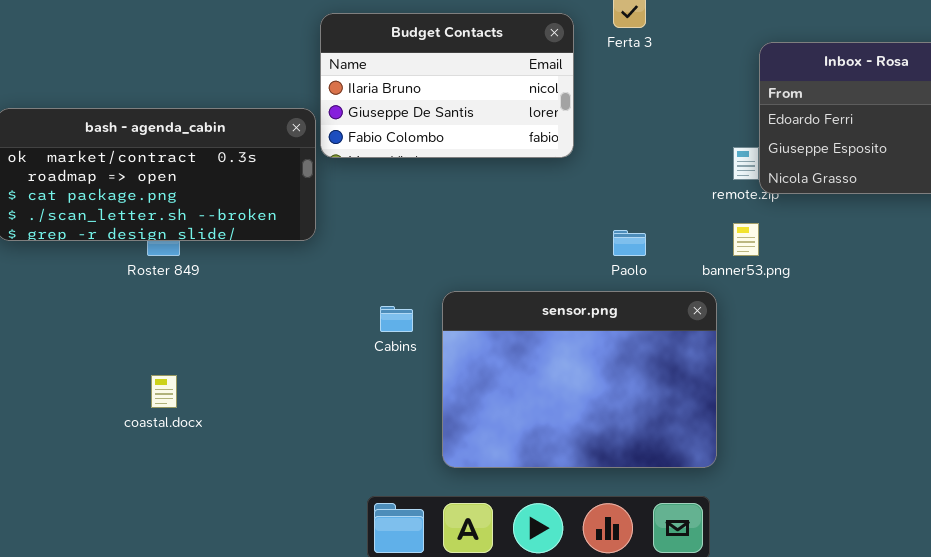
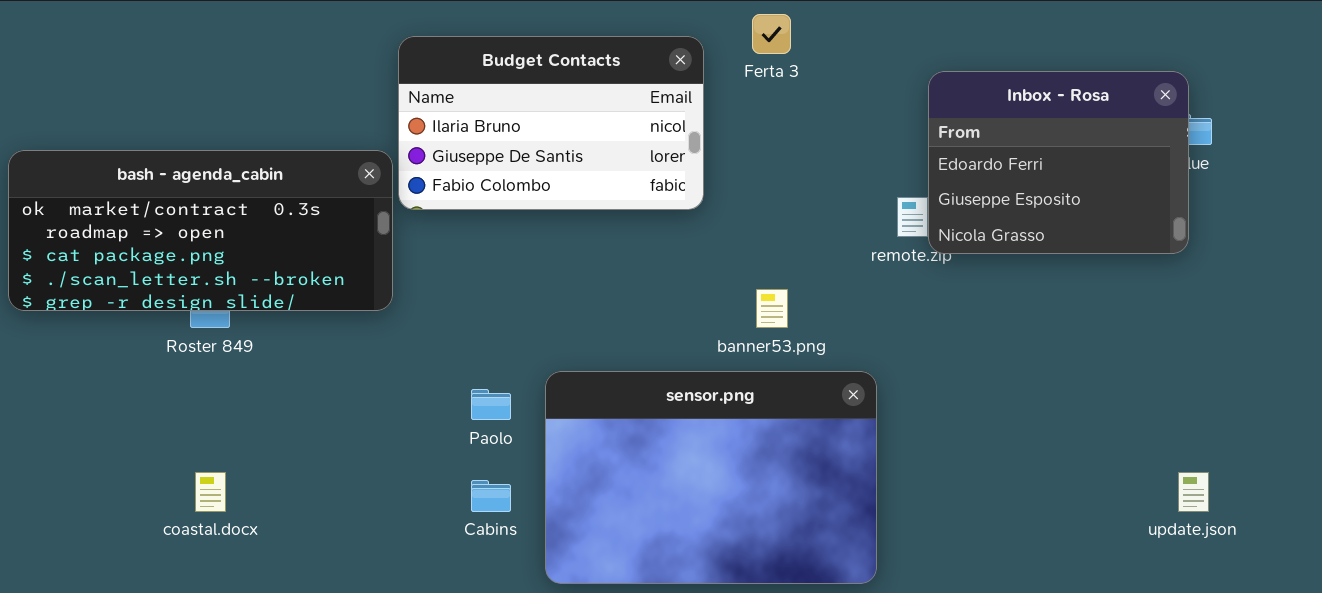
banner53.png: [733,223,759,256] -> [756,289,788,328], moved
Paolo: [613,230,646,256] -> [471,389,511,420], moved
Cabins: [380,306,413,332] -> [471,480,511,512], moved

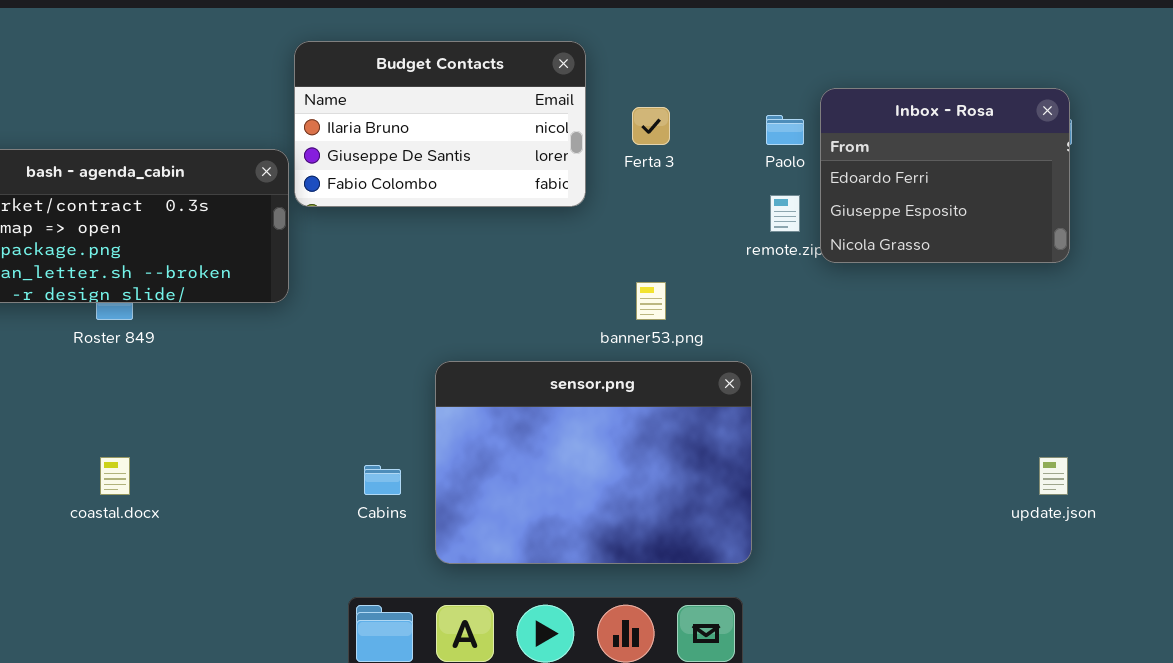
Ferta 3: [752,14,791,54] -> [632,107,670,145], moved
Inbox - Rosa: [928,71,1189,254] -> [820,88,1070,263], moved
Paolo: [471,389,511,420] -> [766,115,804,145], moved

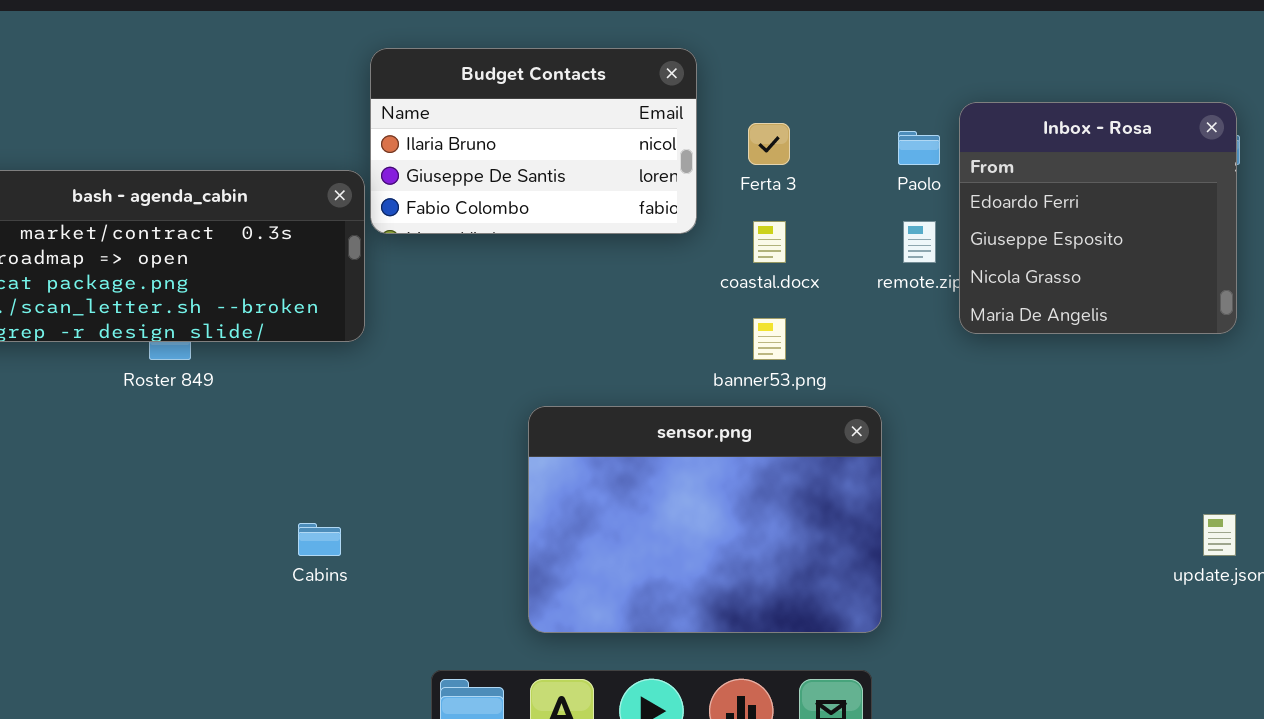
Inbox - Rosa: [820,88,1070,263] -> [959,102,1237,334], resized
coastal.docx: [100,457,130,495] -> [753,221,786,263], moved
Cabins: [364,465,401,495] -> [298,523,341,556], moved

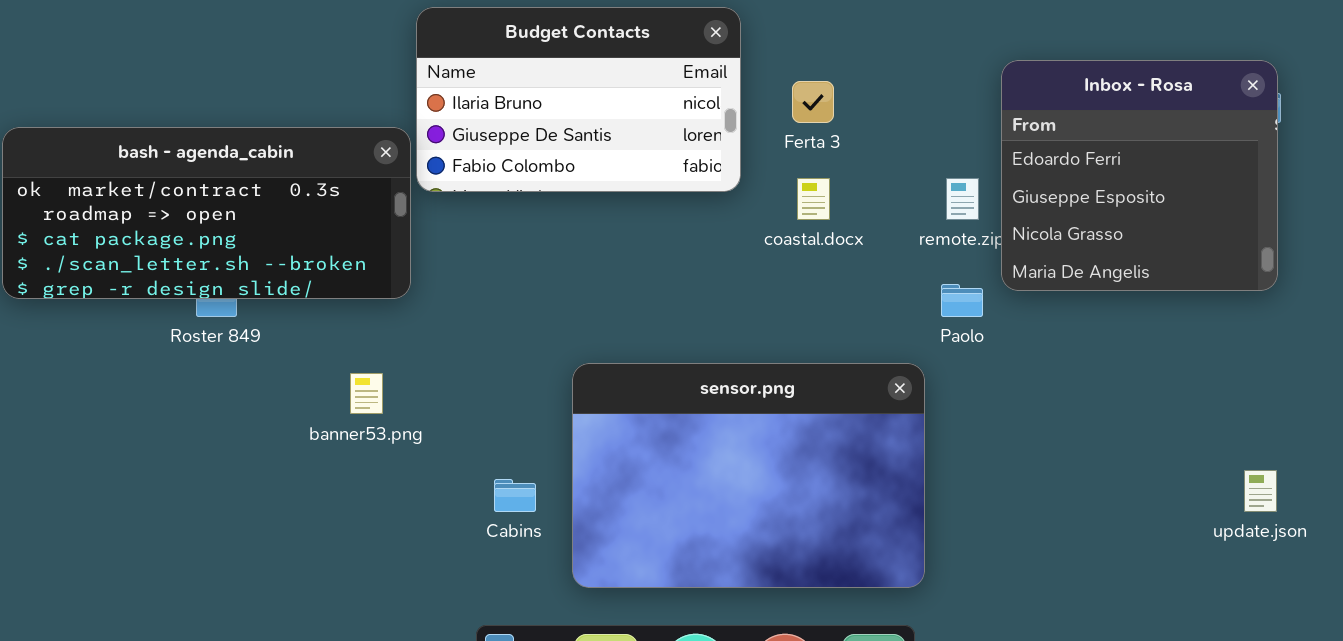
Paolo: [898,131,940,165] -> [941,284,983,317], moved
banner53.png: [753,318,786,360] -> [350,373,383,414], moved
Cabins: [298,523,341,556] -> [494,479,536,512], moved

